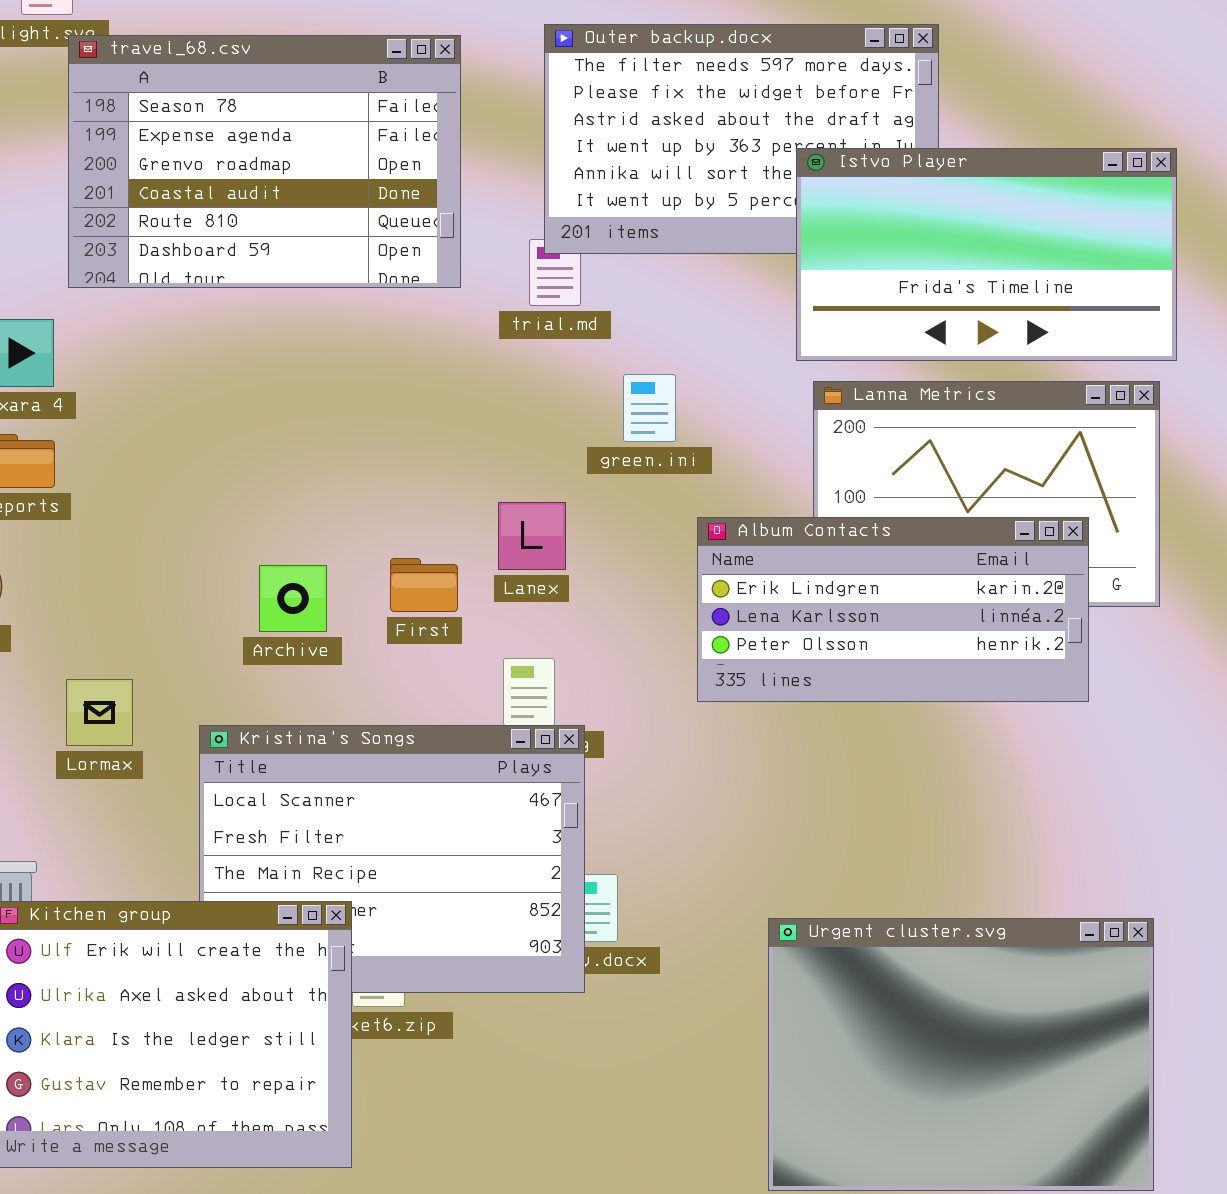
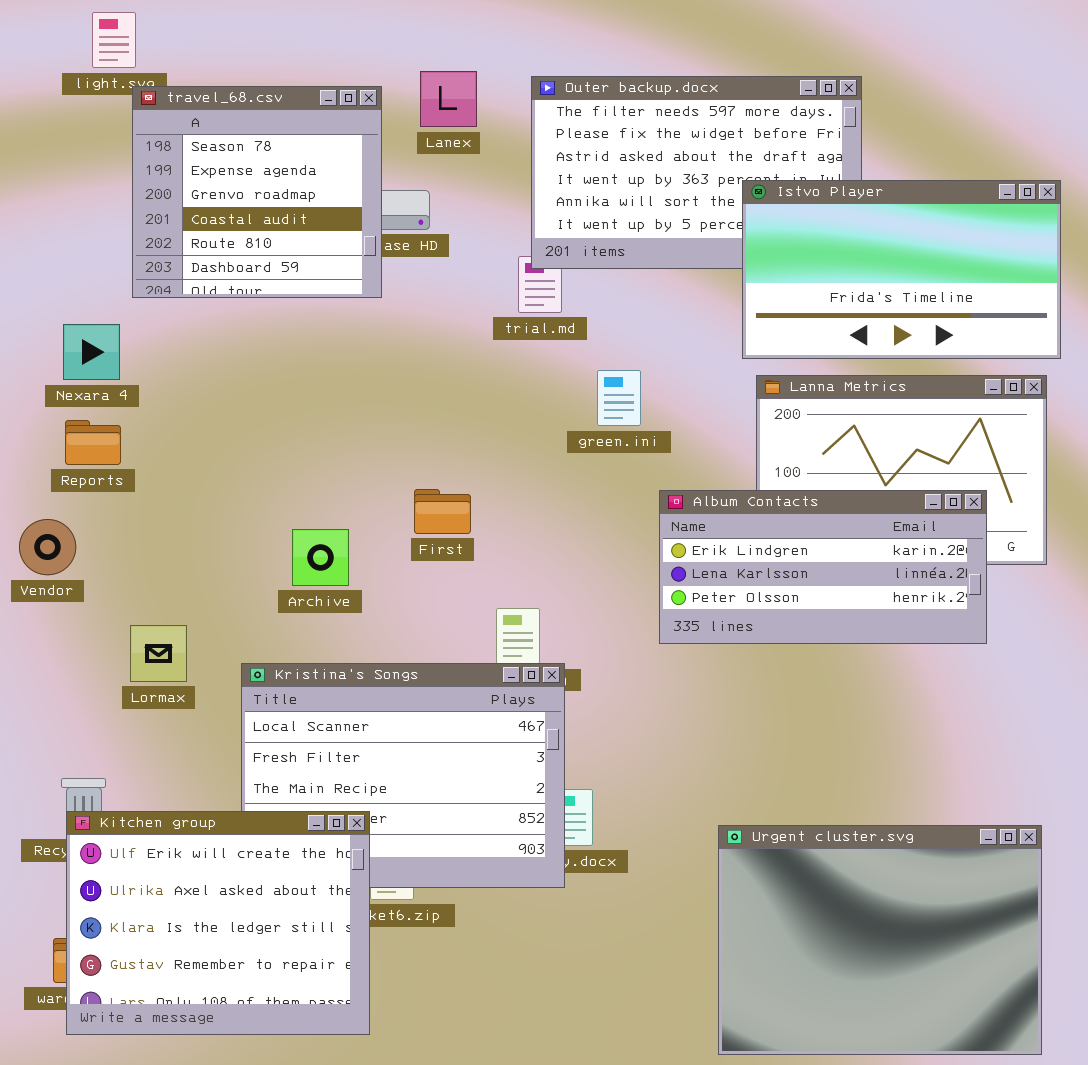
travel_68.csv: [68,35,461,288] -> [132,86,382,298], resized
Lanex: [498,502,566,570] -> [420,71,477,127], moved
First: [390,558,458,612] -> [414,489,471,534], moved

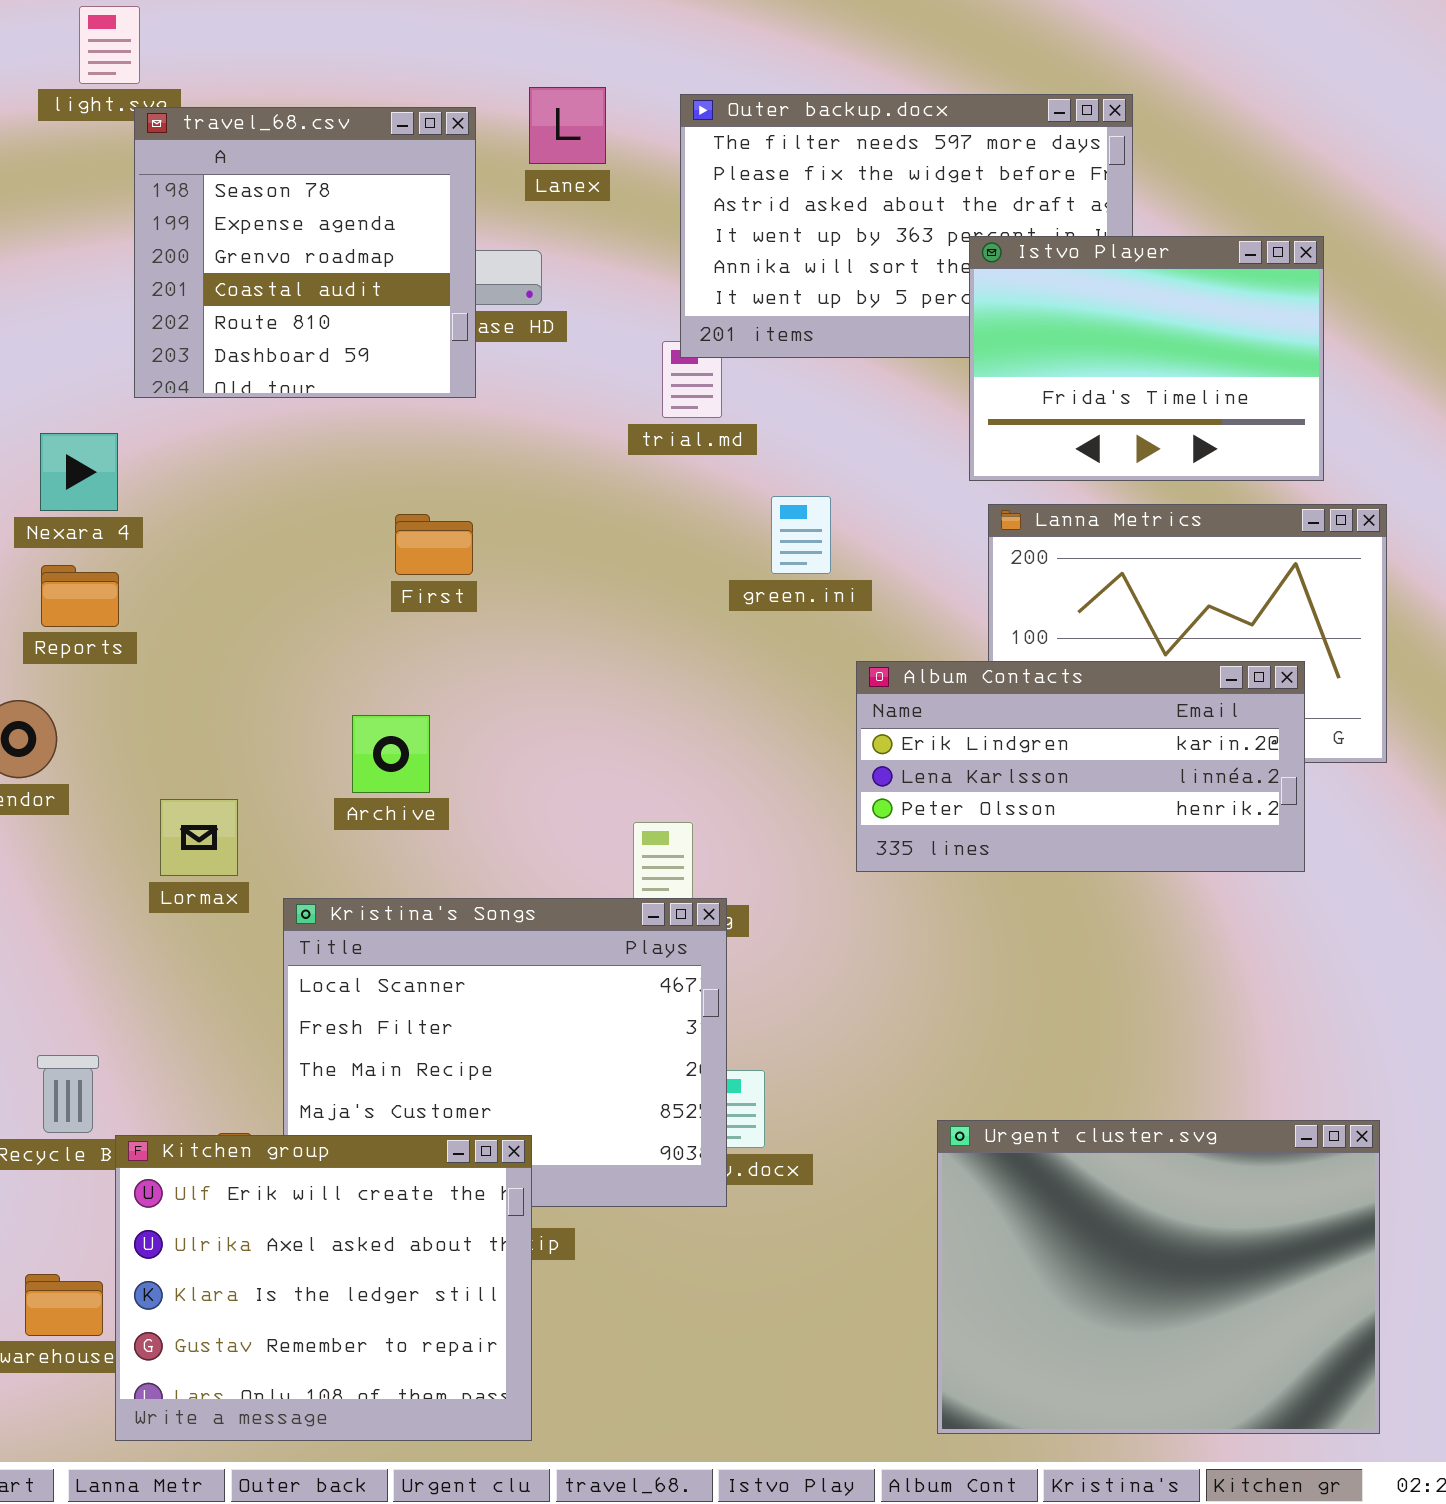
Istvo Player: [742,180,1061,359] -> [969,236,1324,481], resized
First: [414,489,471,534] -> [395,514,473,575], moved
Lormax: [130,625,187,682] -> [160,799,238,876], moved
Kitchen group: [66,811,370,1035] -> [115,1135,532,1441], moved

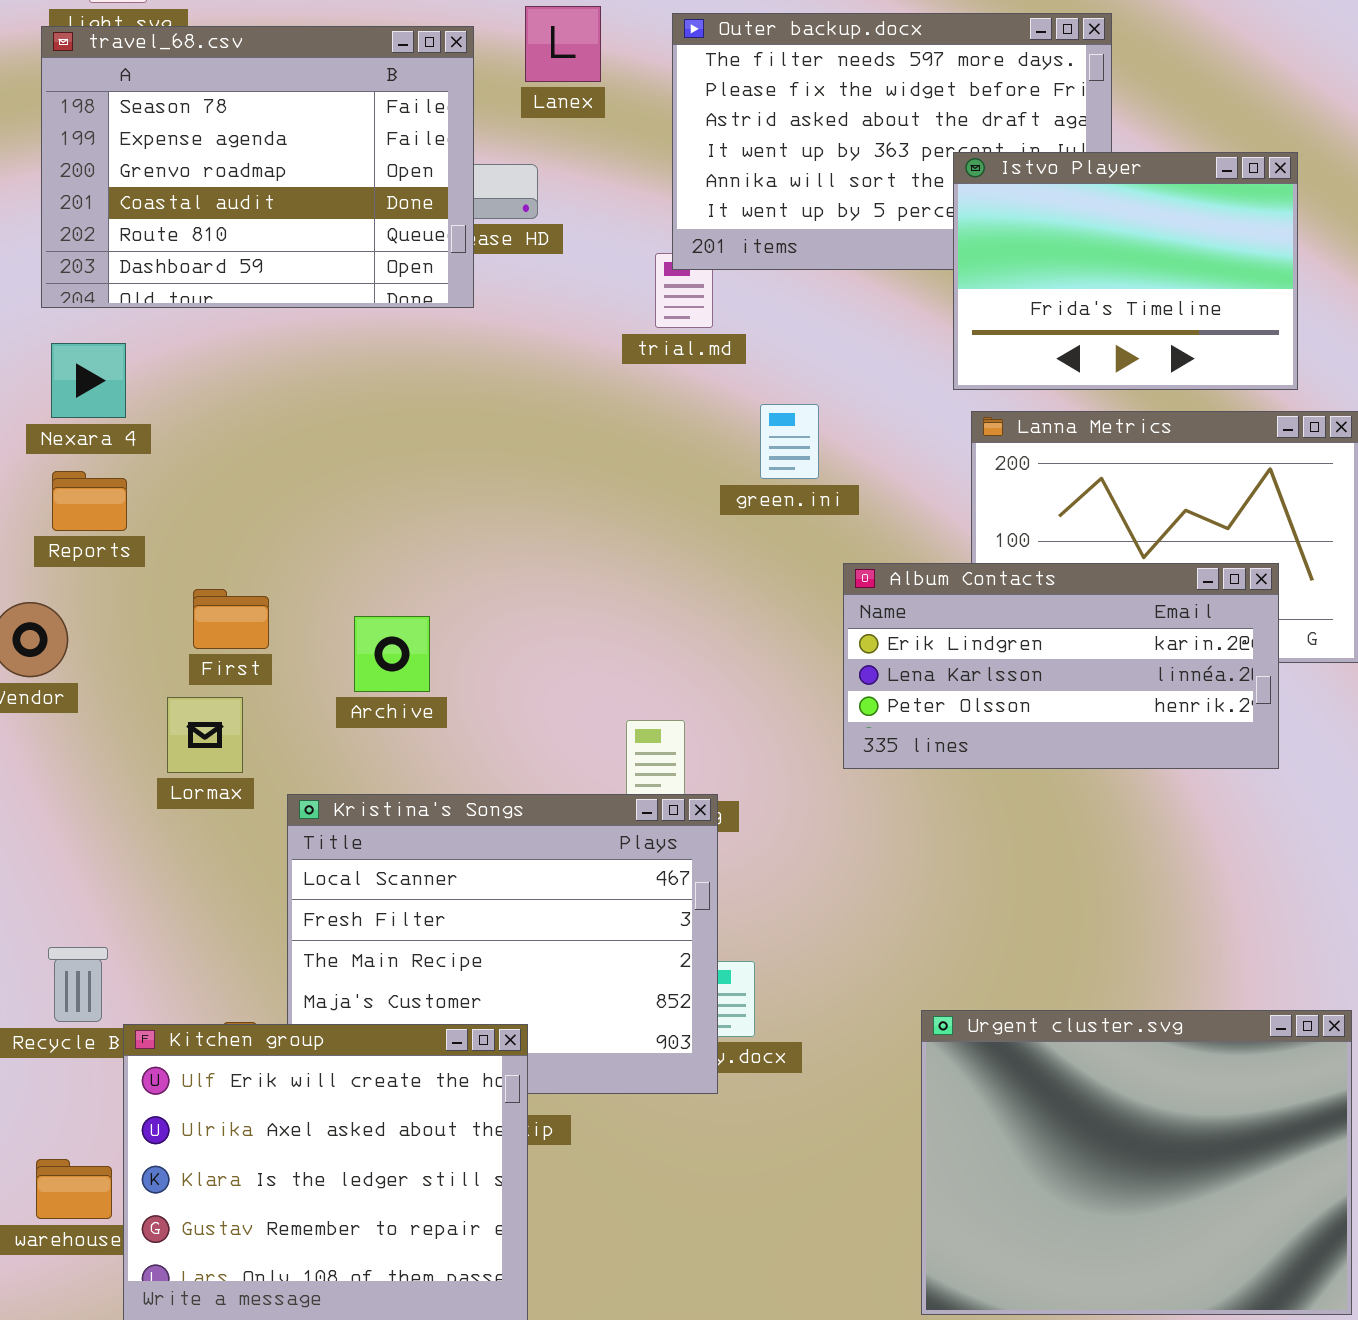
travel_68.csv: [134,107,476,398] -> [41,26,474,308], resized
First: [395,514,473,575] -> [193,589,269,649], moved

